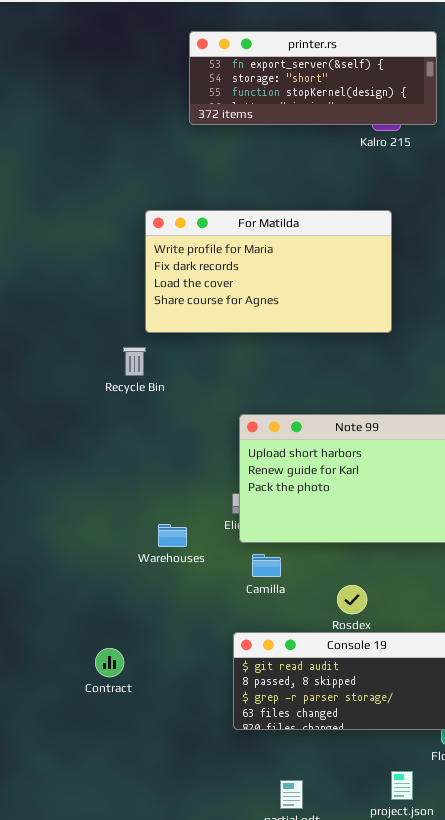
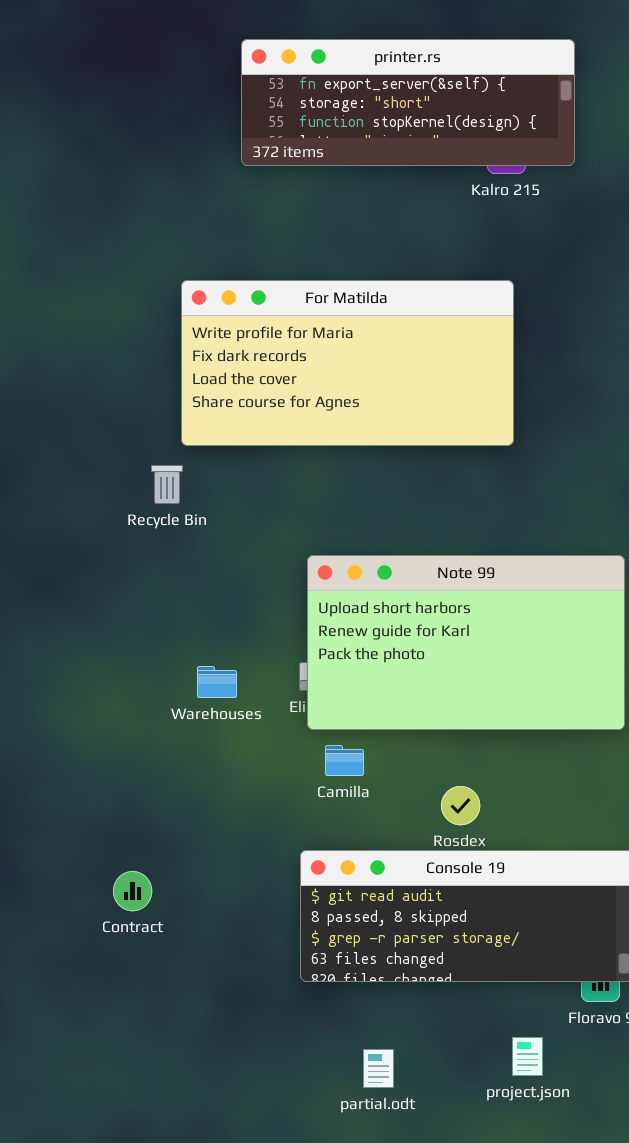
Warehouses: [158,524,187,547] -> [197,666,237,698], moved

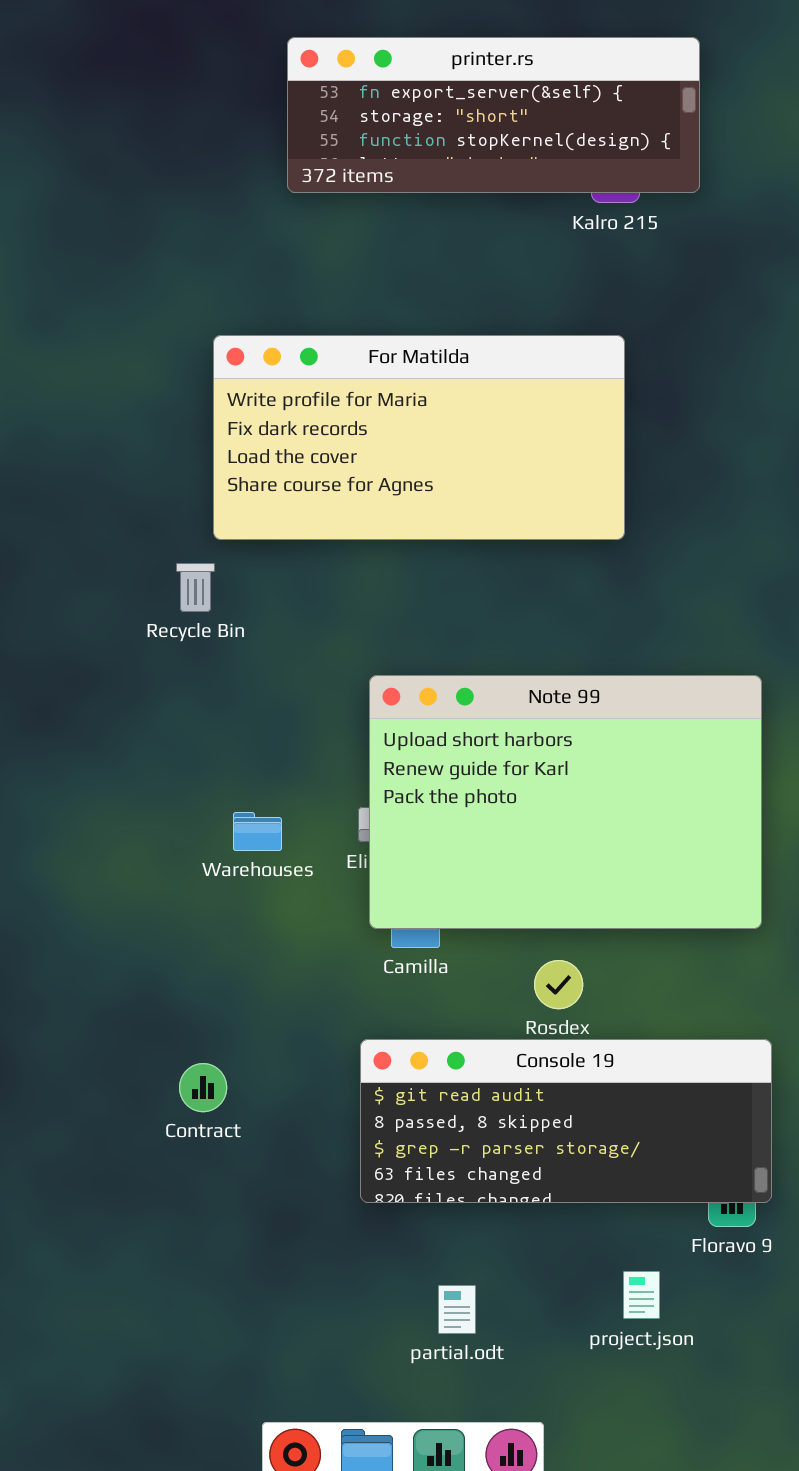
Note 99: [307,555,625,730] -> [369,675,762,929], resized
Contract: [113,871,152,911] -> [179,1063,227,1112], moved

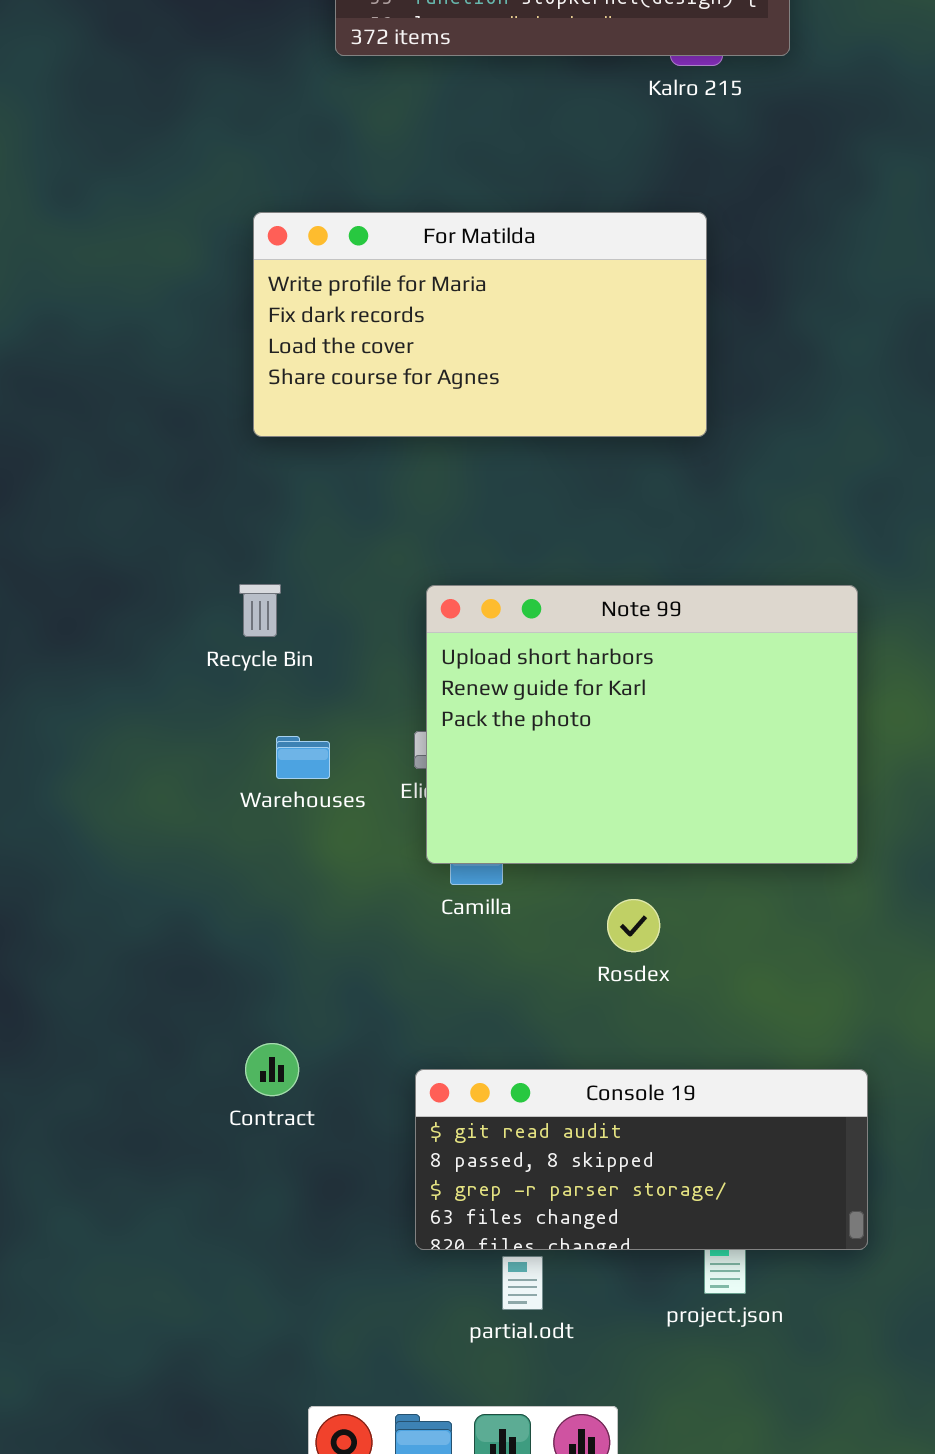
Recycle Bin: [176,563,215,612] -> [239,584,281,637], moved
Console 19: [360,1039,772,1203] -> [415,1069,868,1250], moved
Contract: [179,1063,227,1112] -> [245,1043,299,1096], moved

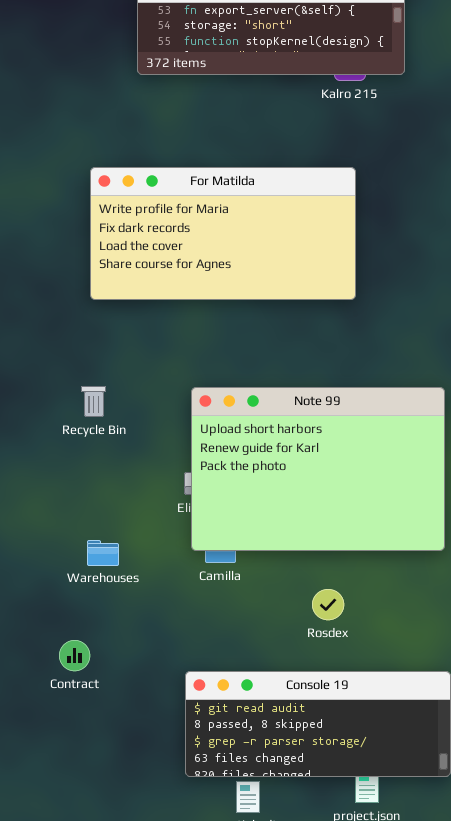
Warehouses: [276,736,330,779] -> [87,540,119,566], moved
Rosdex: [607,899,660,952] -> [312,589,344,620], moved
Contract: [245,1043,299,1096] -> [59,640,90,671], moved

